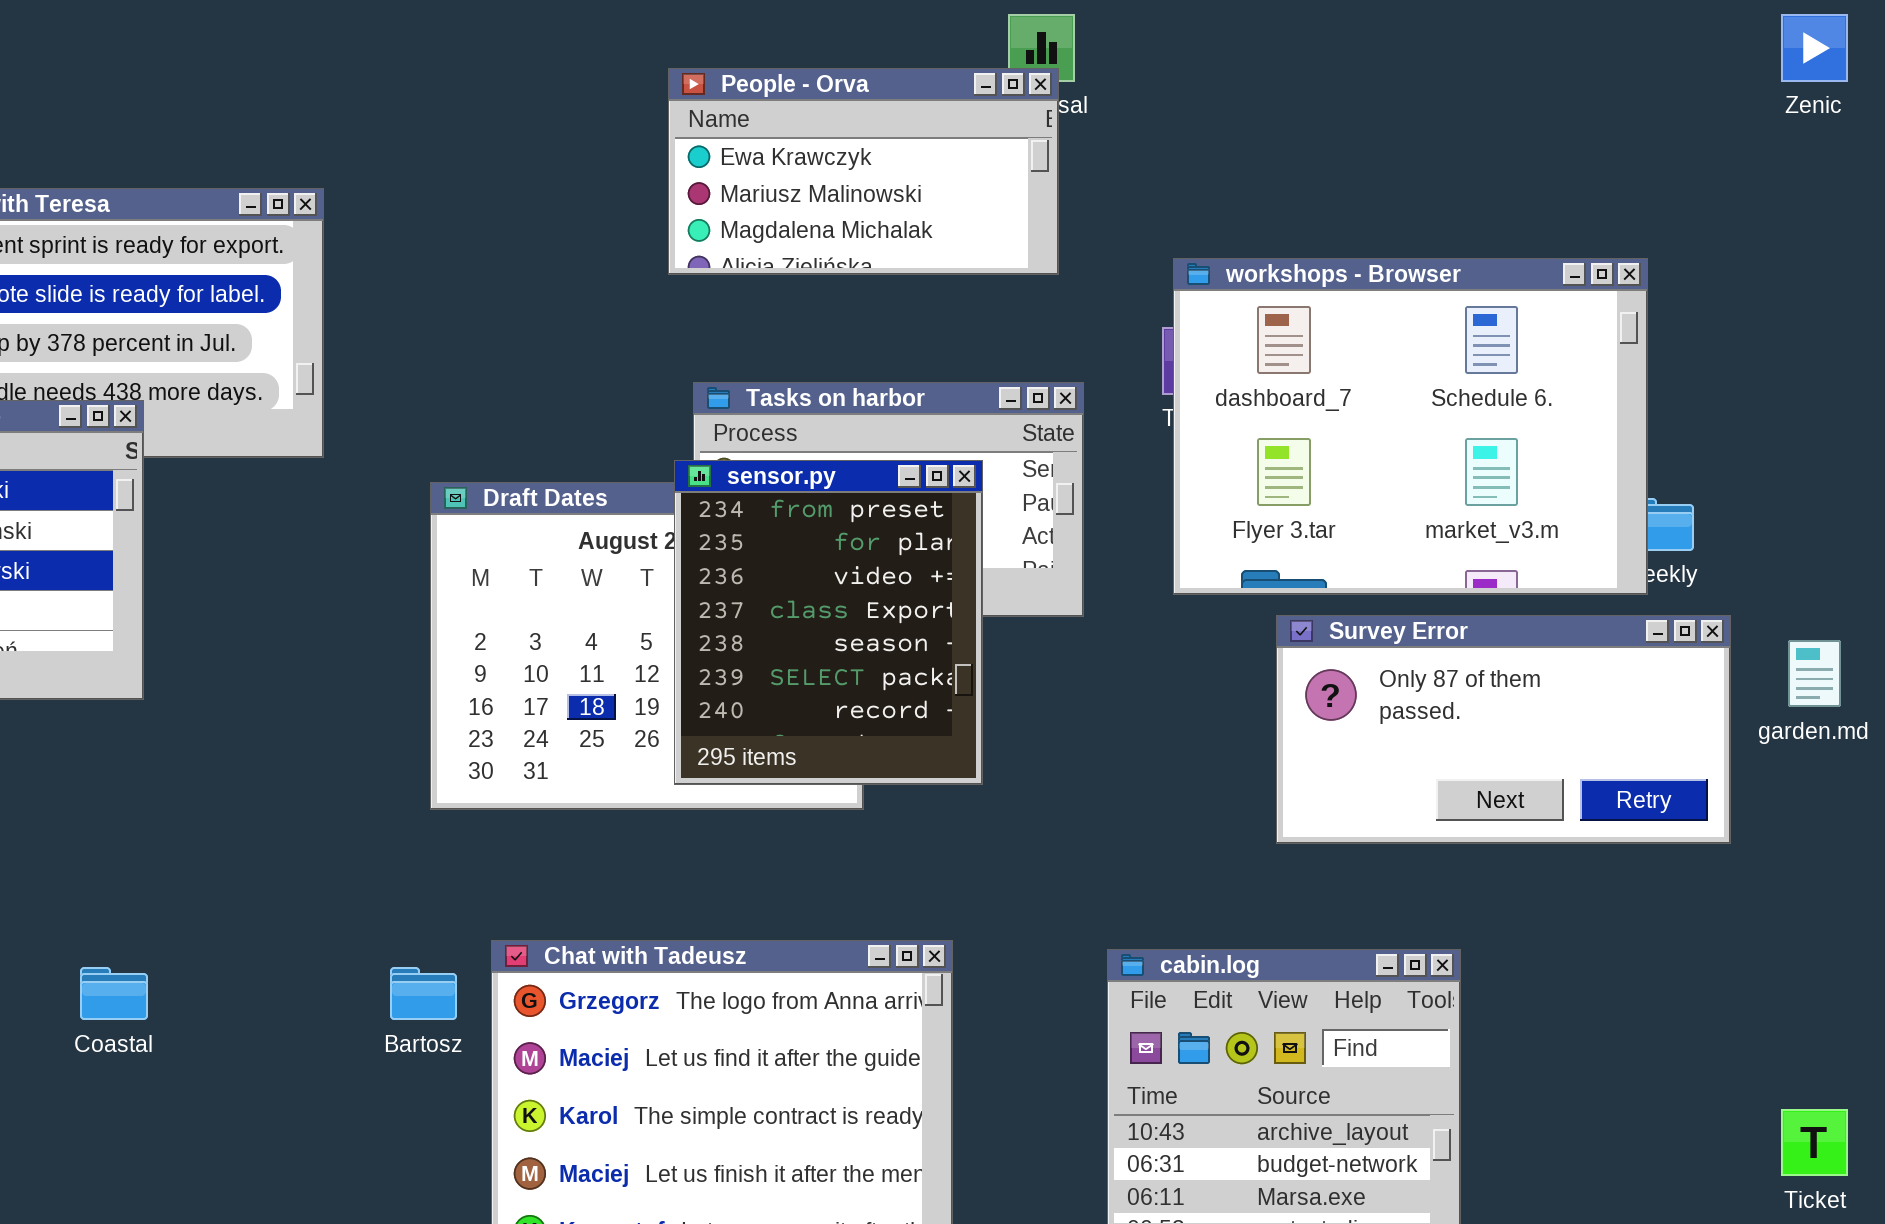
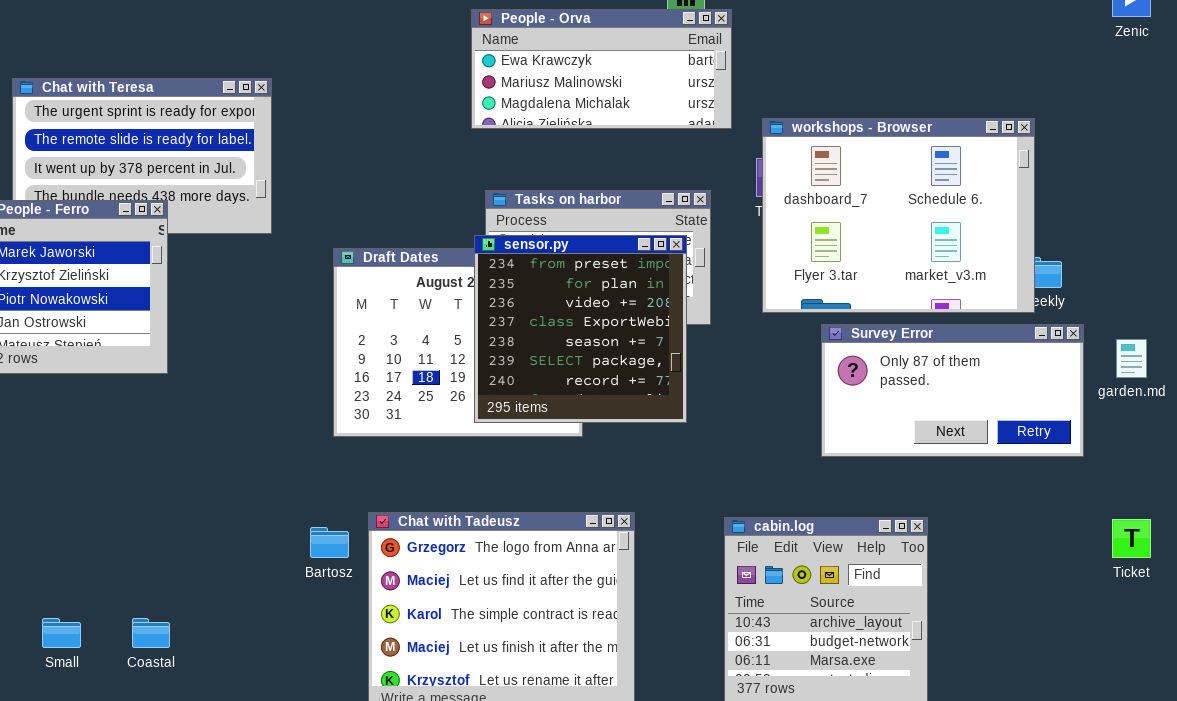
People - Orva: [668,68,1059,275] -> [471,9,732,129], resized
sensor.py: [674,460,983,785] -> [474,235,687,423], resized
Coastal: [80,967,148,1020] -> [132,618,170,648], moved
Ticket: [1781,1109,1848,1176] -> [1112,519,1151,558], moved

